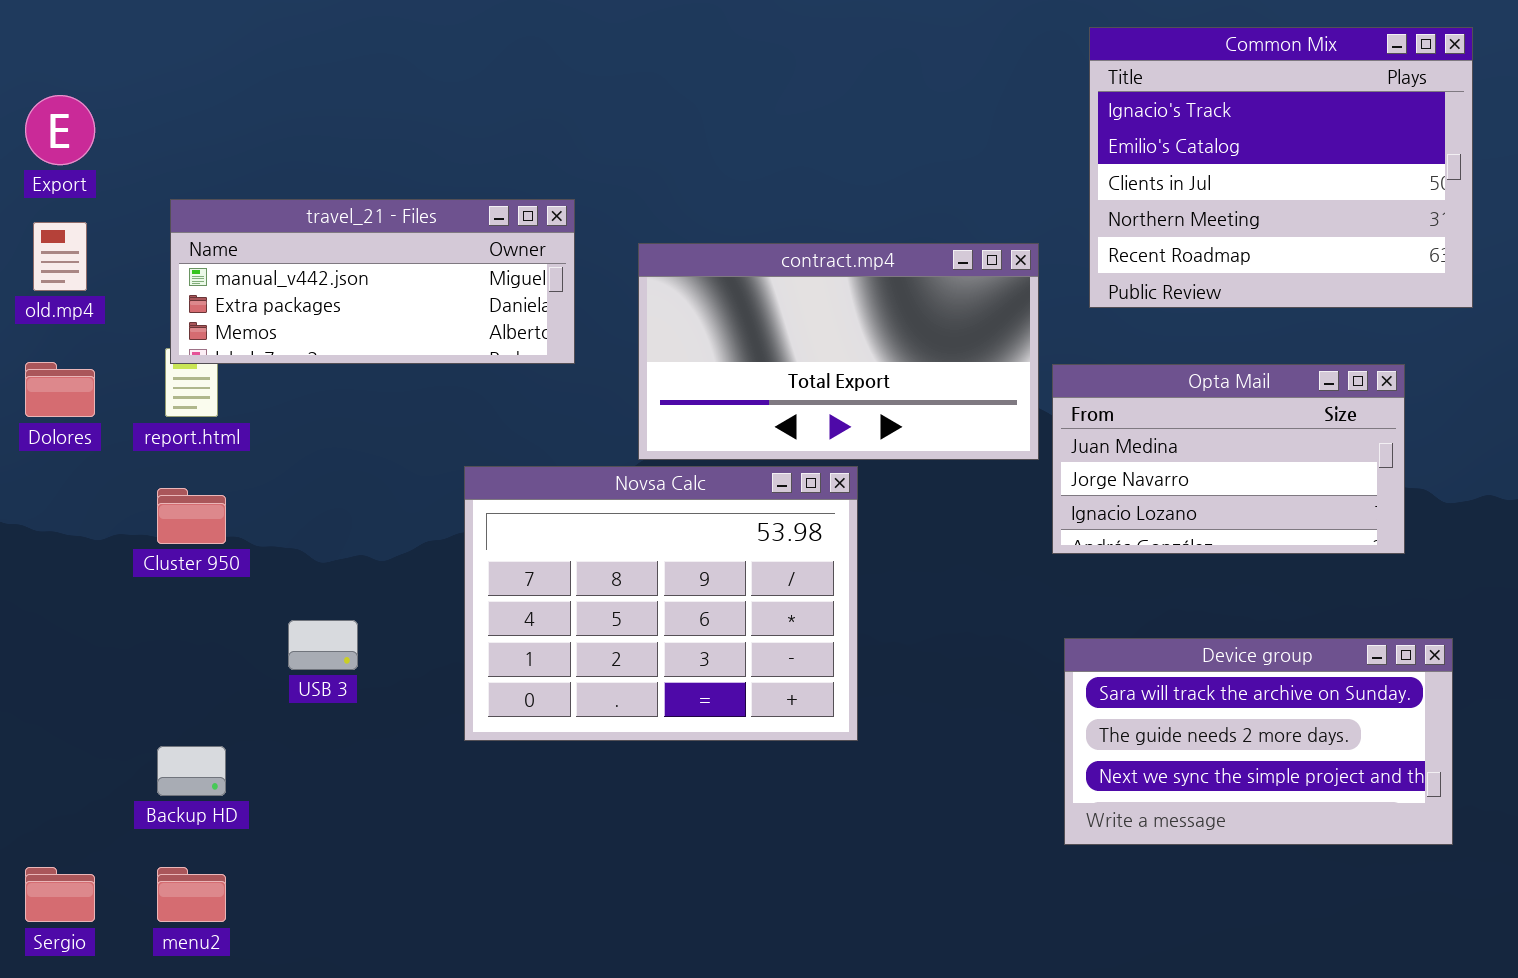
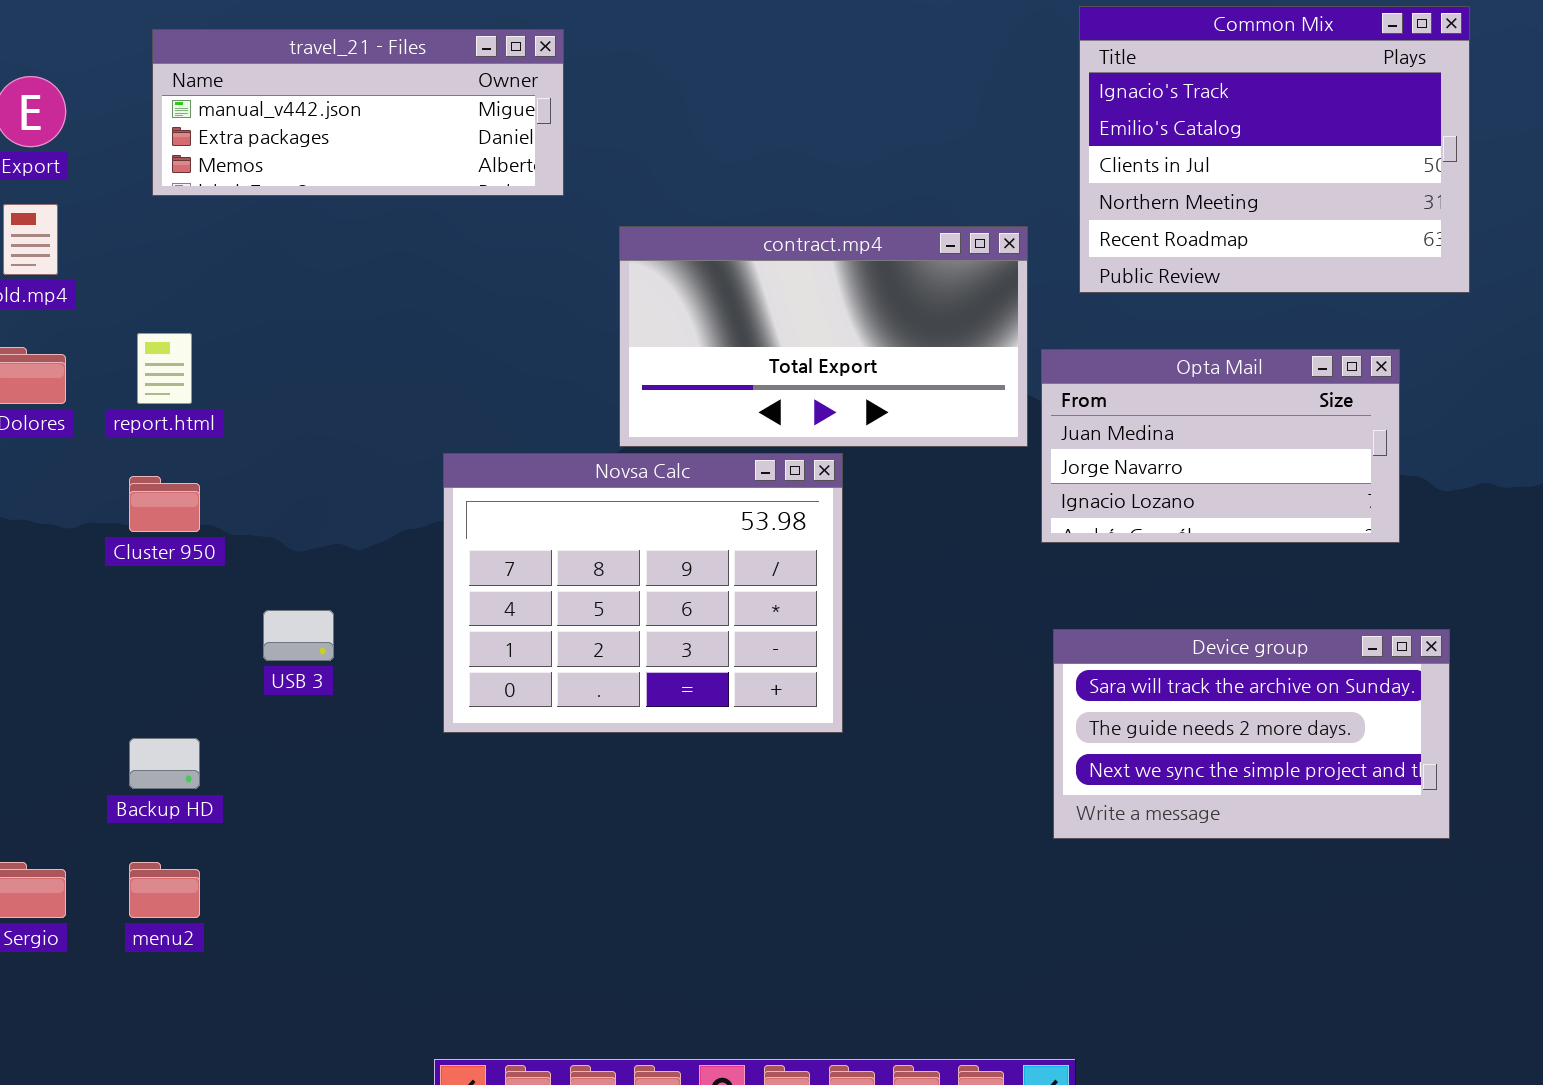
travel_21 - Files: [170,199,575,364] -> [152,29,564,196], moved

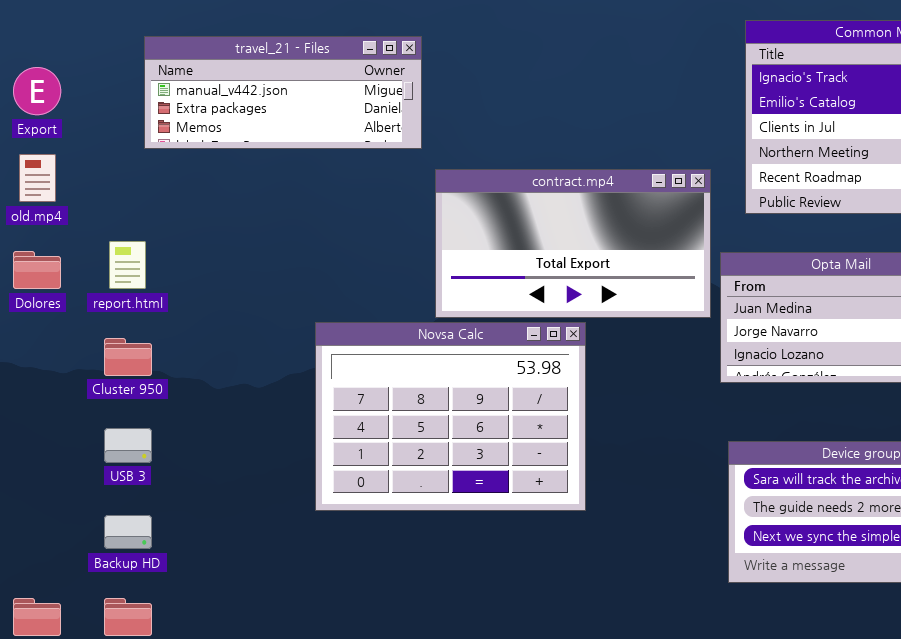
travel_21 - Files: [152,29,564,196] -> [144,36,422,149], moved
USB 3: [263,610,334,661] -> [104,428,152,463], moved

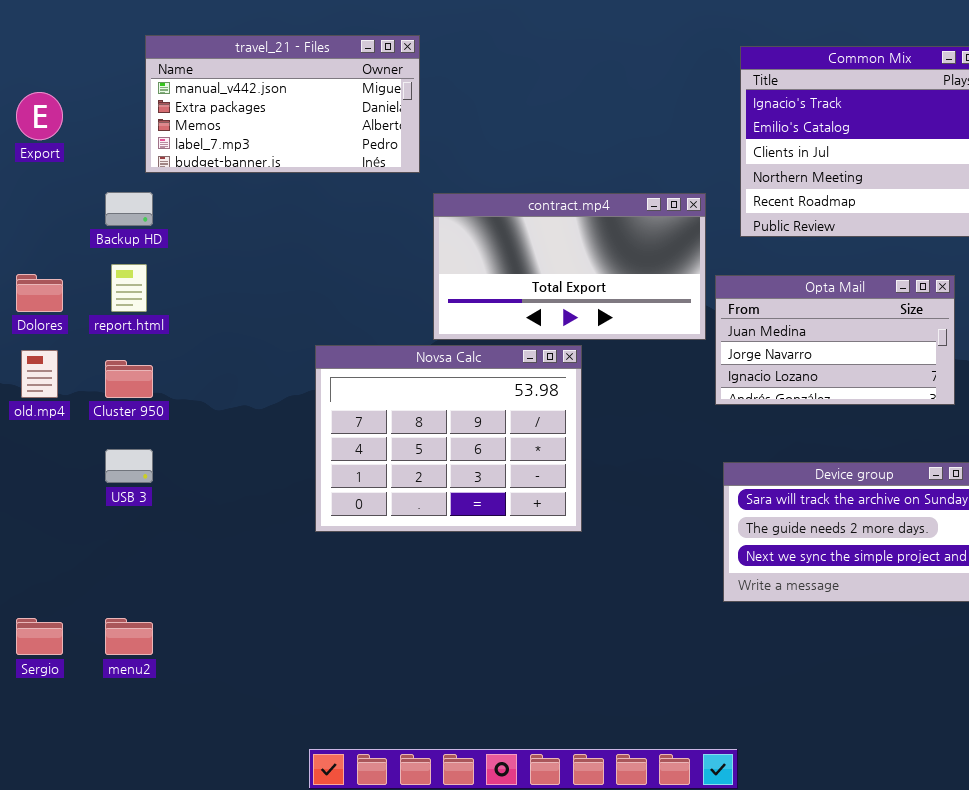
travel_21 - Files: [144,36,422,149] -> [145,35,420,173], resized
old.mp4: [19,154,56,202] -> [21,350,58,398], moved
Backup HD: [104,515,152,549] -> [105,192,153,226], moved

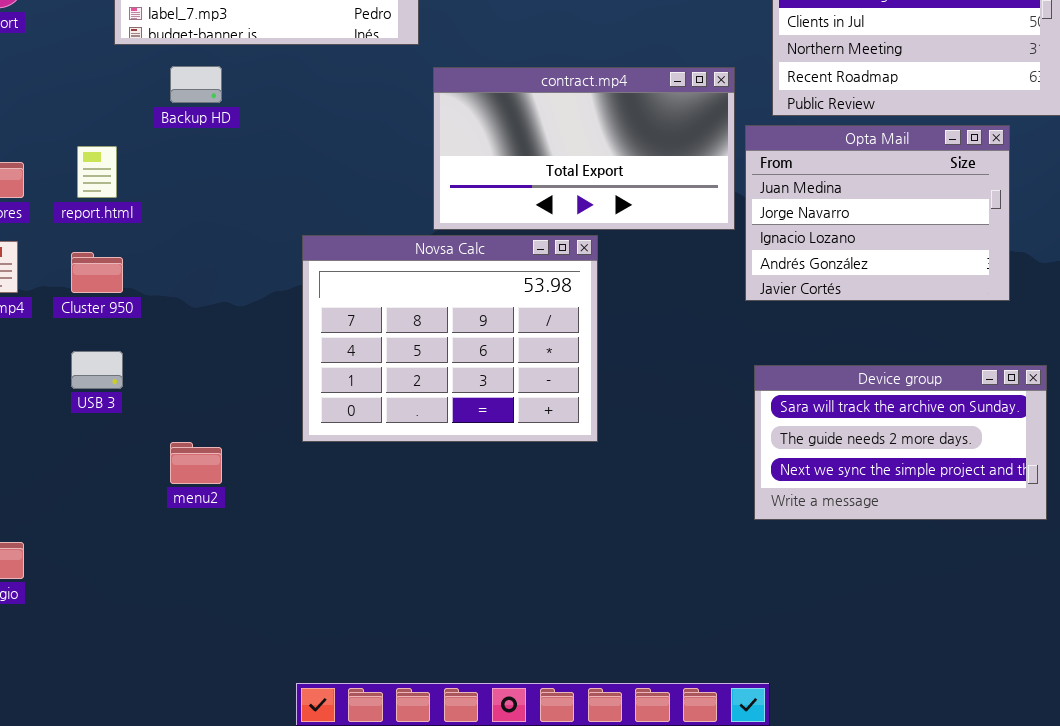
Backup HD: [105,192,153,226] -> [170,66,222,103], moved
Opta Mail: [715,275,955,405] -> [745,125,1010,301], resized
menu2: [105,618,153,655] -> [170,442,222,484], moved

